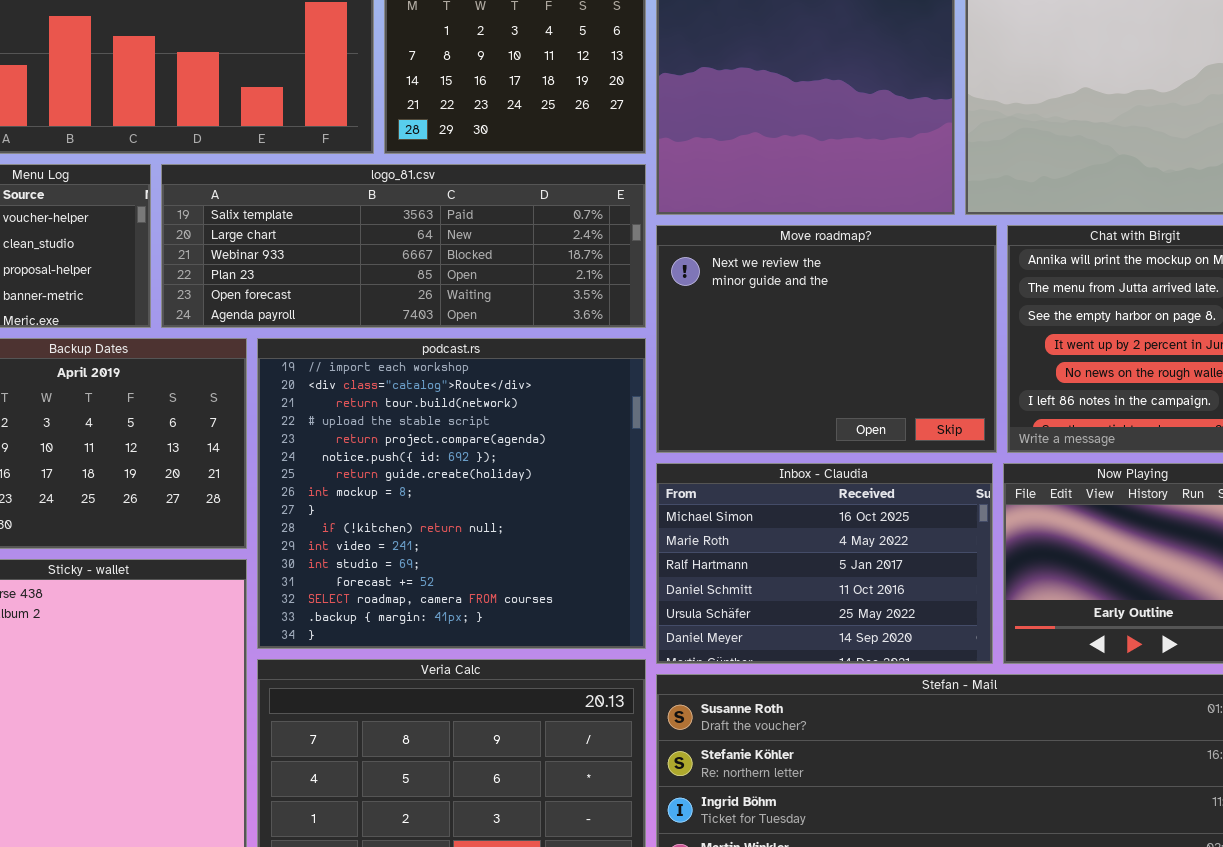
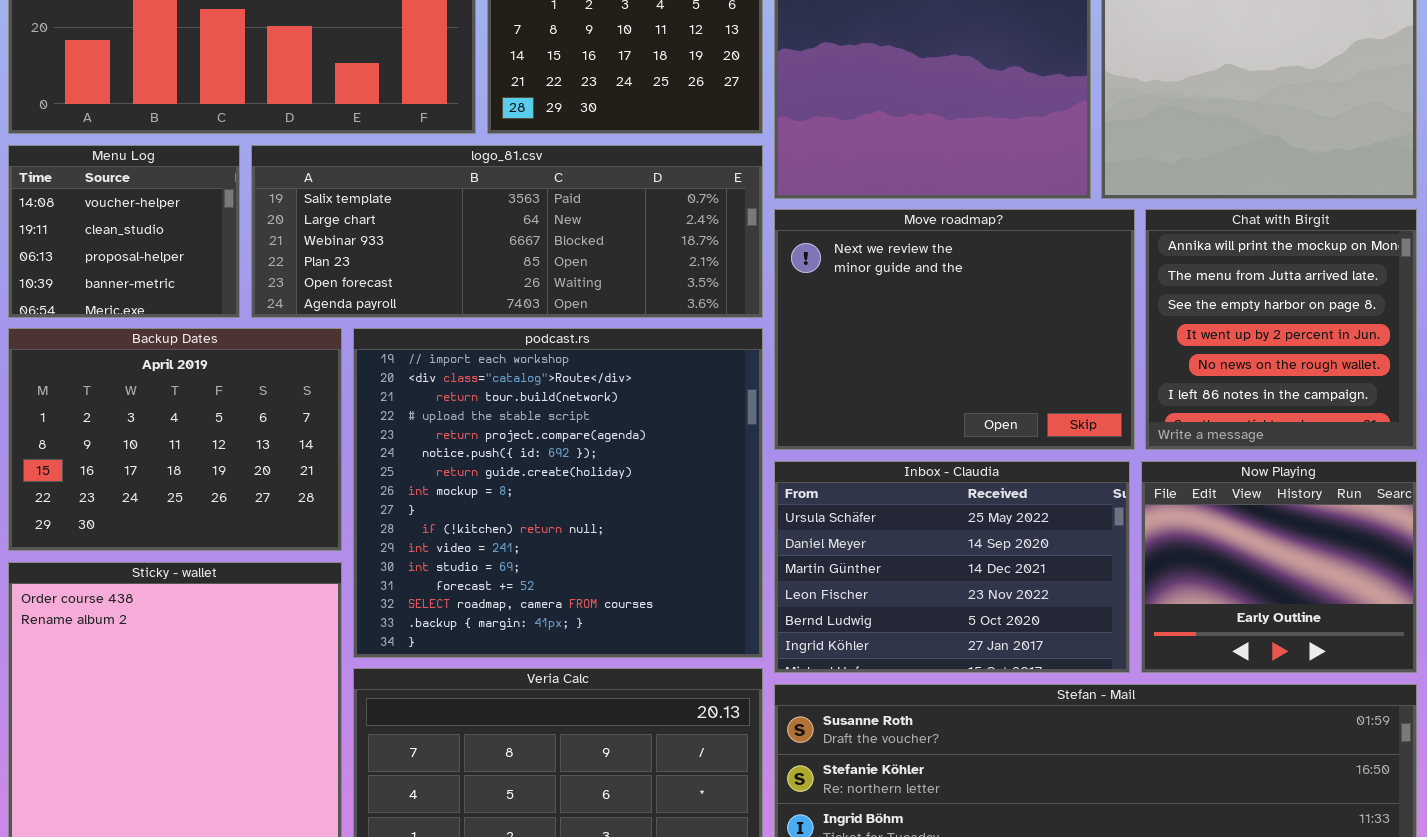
Inbox - Claudia: [656,463,993,664] -> [774,461,1130,673], scrolled down 4 rows

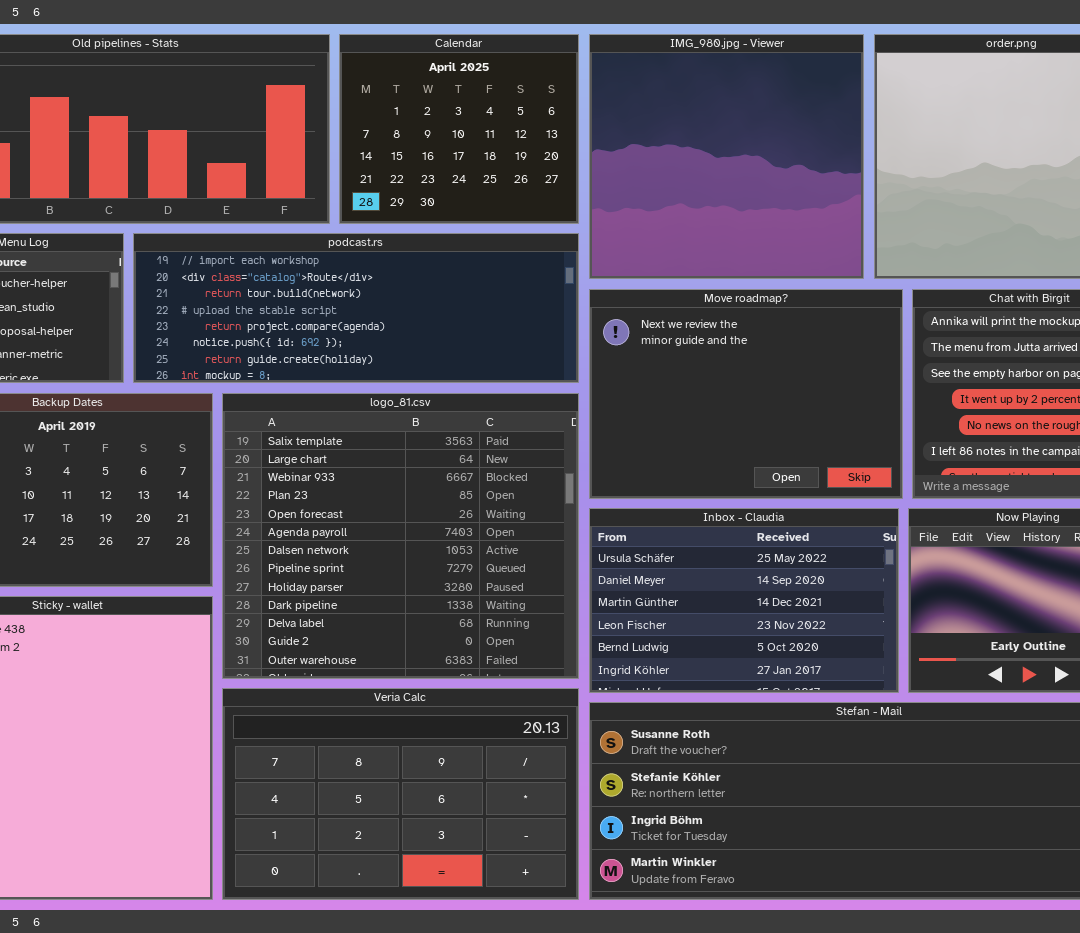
logo_81.csv: [251,145,763,318] -> [222,393,579,679], moved, resized
podcast.rs: [353,328,763,658] -> [133,233,579,383], moved, resized

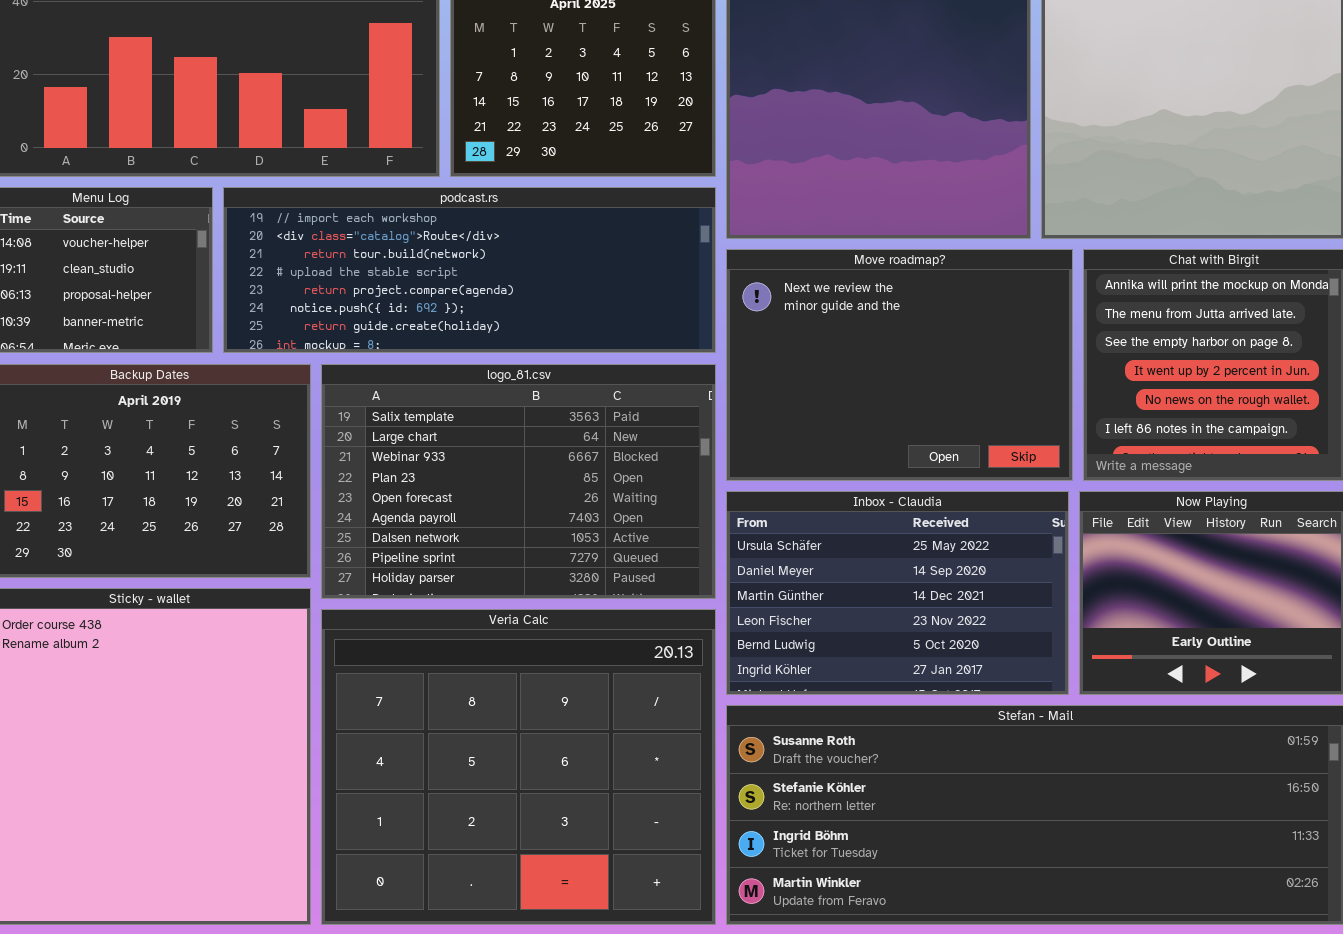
logo_81.csv: [222,393,579,679] -> [321,364,716,599], resized
Veria Calc: [222,688,579,900] -> [321,609,716,925], resized

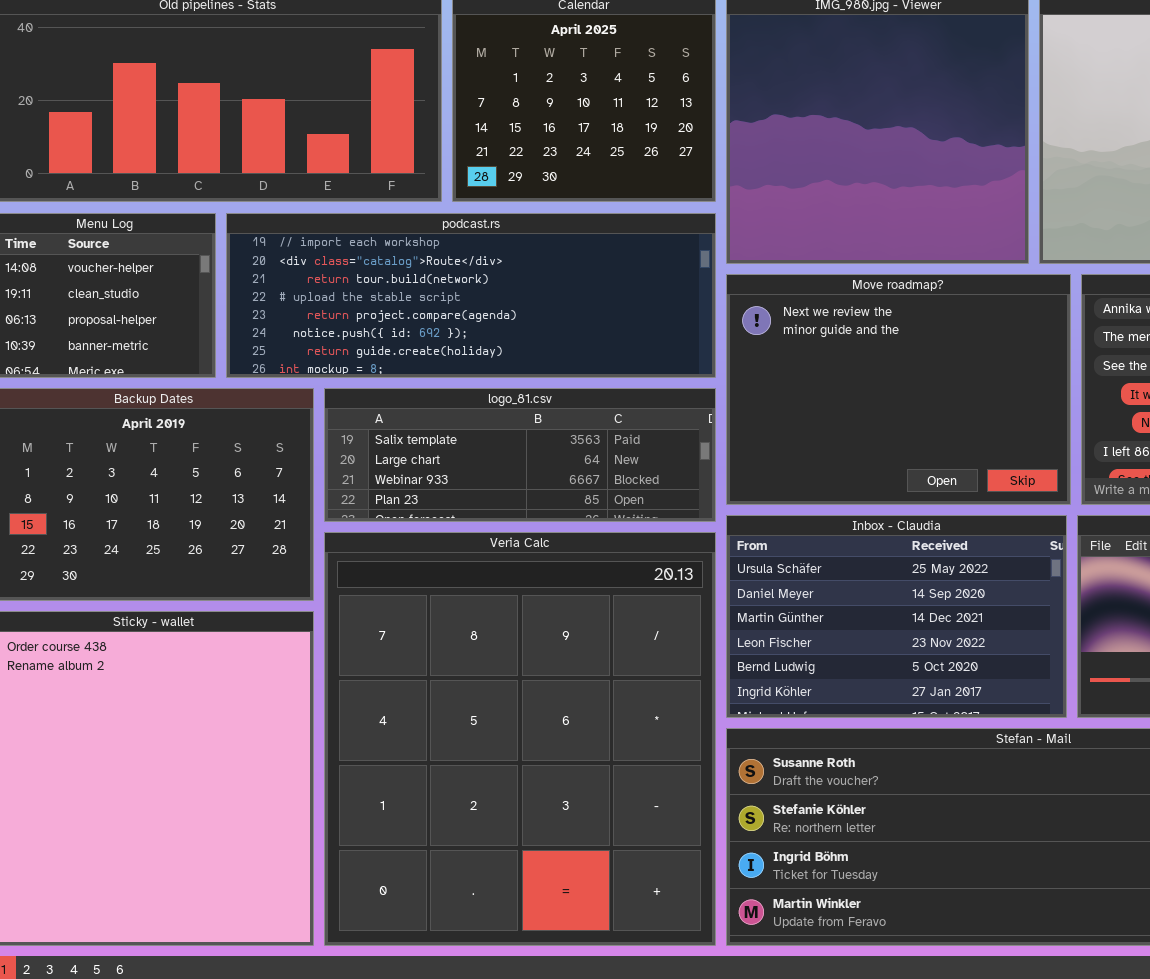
logo_81.csv: [321,364,716,599] -> [324,388,716,522], resized
Veria Calc: [321,609,716,925] -> [324,532,716,946], resized

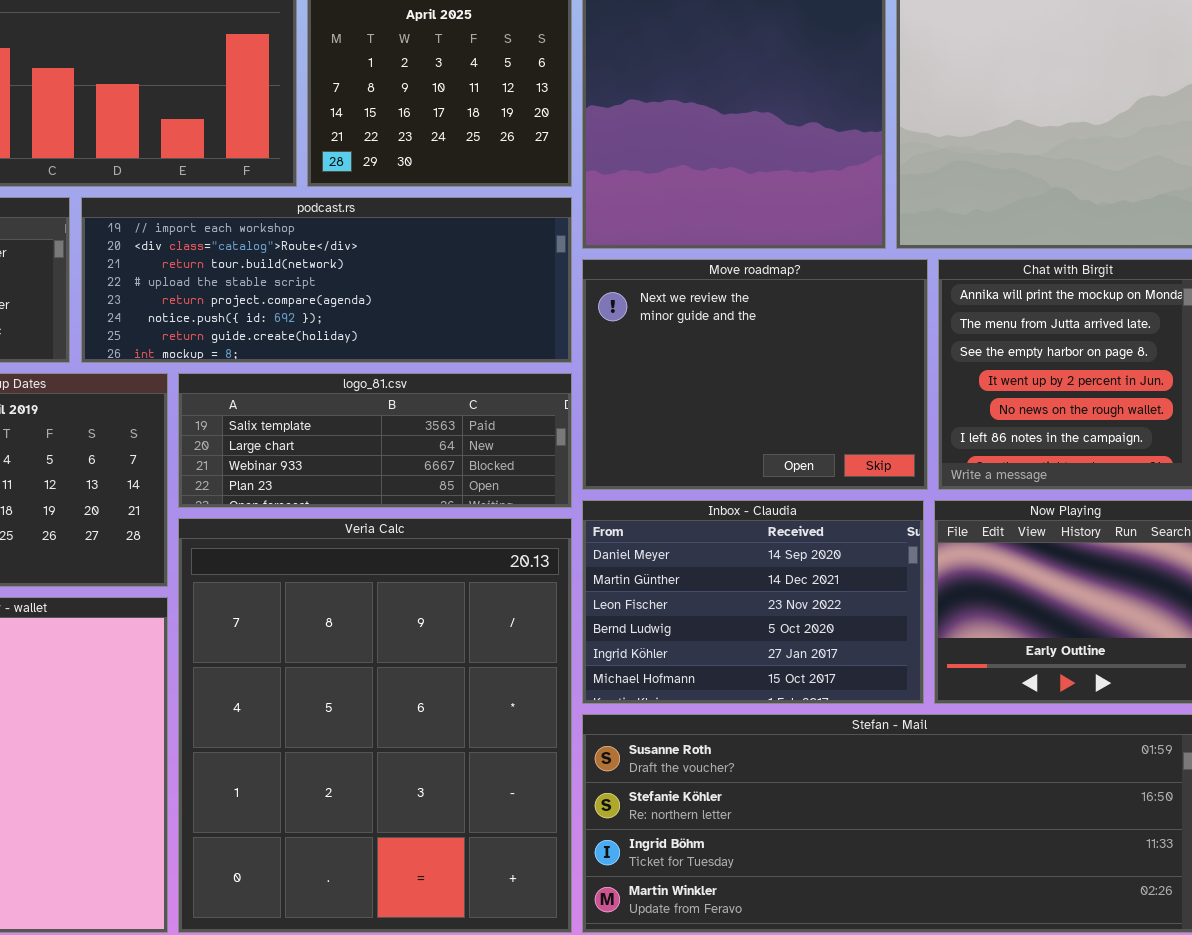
Inbox - Claudia: [726,515,1067,718] -> [582,500,924,704], scrolled down 1 row

